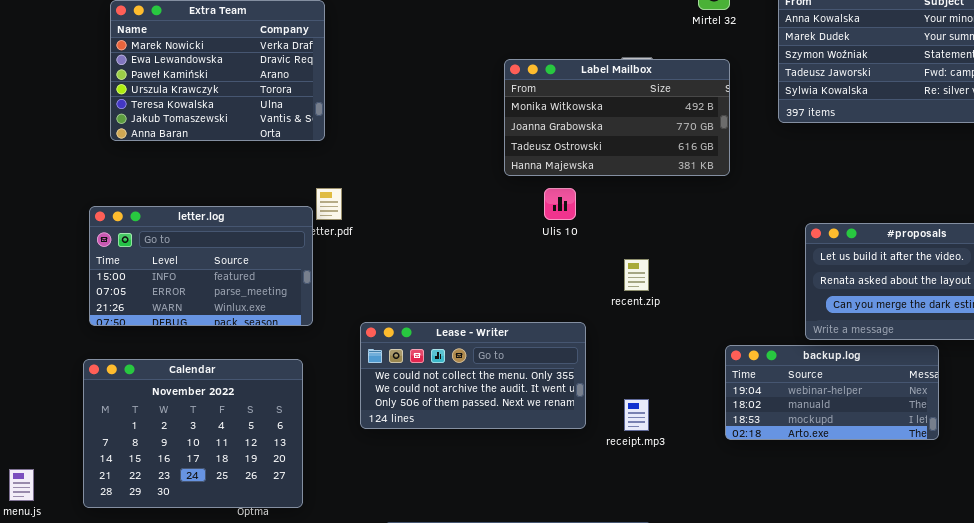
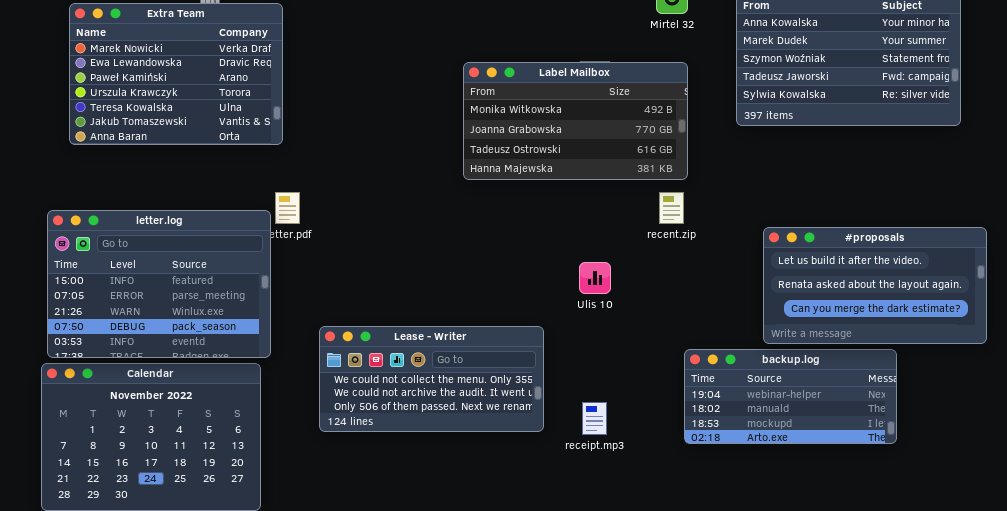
Ulis 10: [544,188,576,220] -> [579,262,611,294], moved
letter.log: [89,206,313,326] -> [47,210,271,358], resized
recent.zip: [624,259,649,291] -> [659,192,684,224], moved

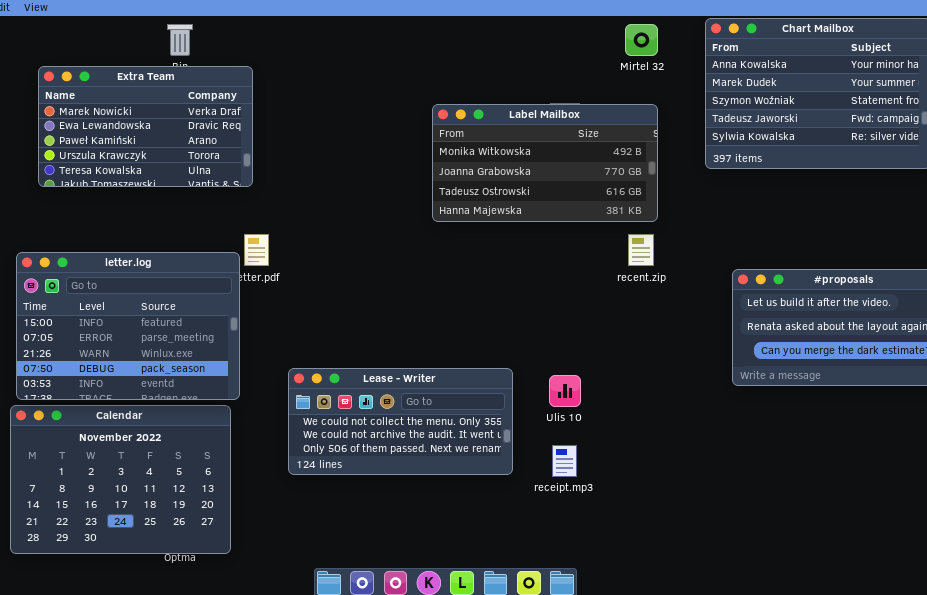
Extra Team: [69,3,283,145] -> [38,66,253,187], resized
Ulis 10: [579,262,611,294] -> [549,375,581,407], moved
backup.log: [684,349,897,444] -> none, closed

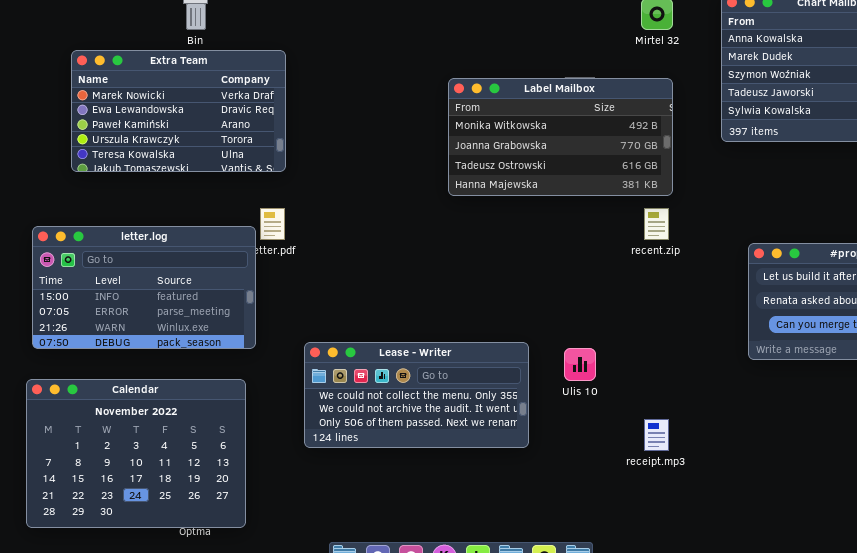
Extra Team: [38,66,253,187] -> [71,50,286,172], moved
letter.log: [16,252,240,400] -> [32,226,256,349], resized
receipt.mp3: [552,445,577,477] -> [644,419,669,451], moved

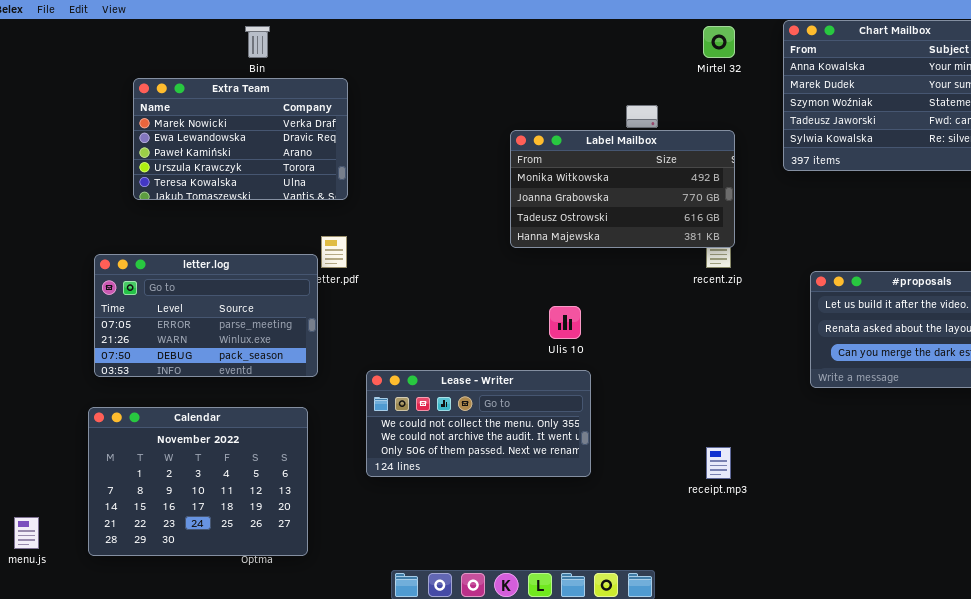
Label Mailbox: [448,78,673,196] -> [510,130,735,248], moved
letter.log: [32,226,256,349] -> [94,254,318,377], scrolled down 1 row
Ulis 10: [564,348,596,381] -> [549,306,581,339], moved

